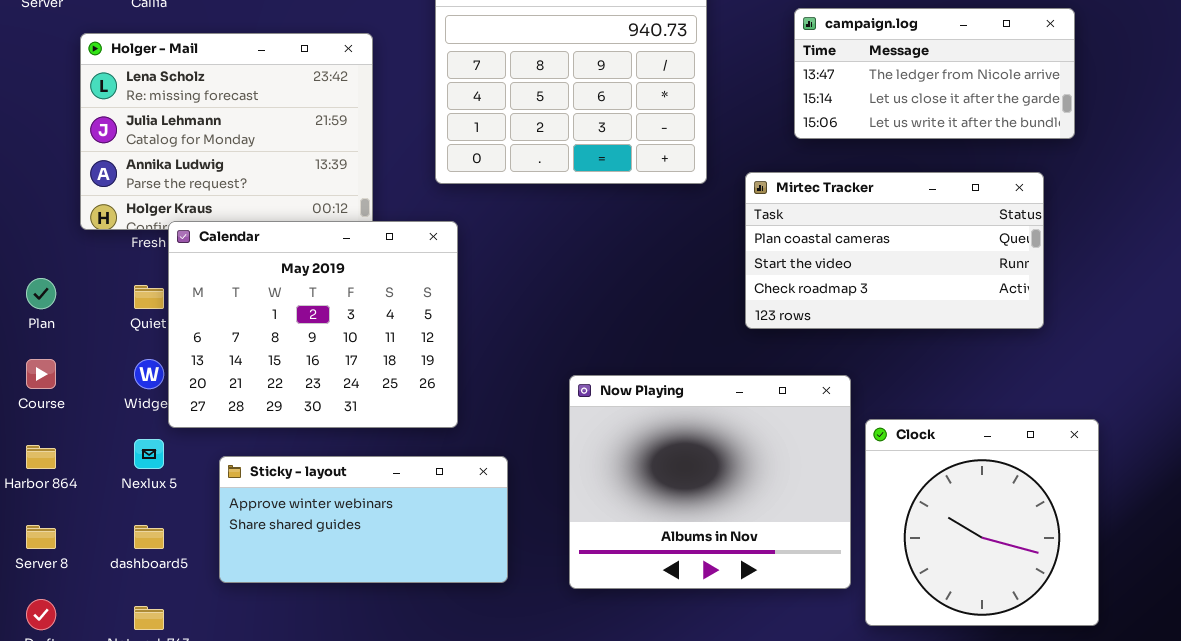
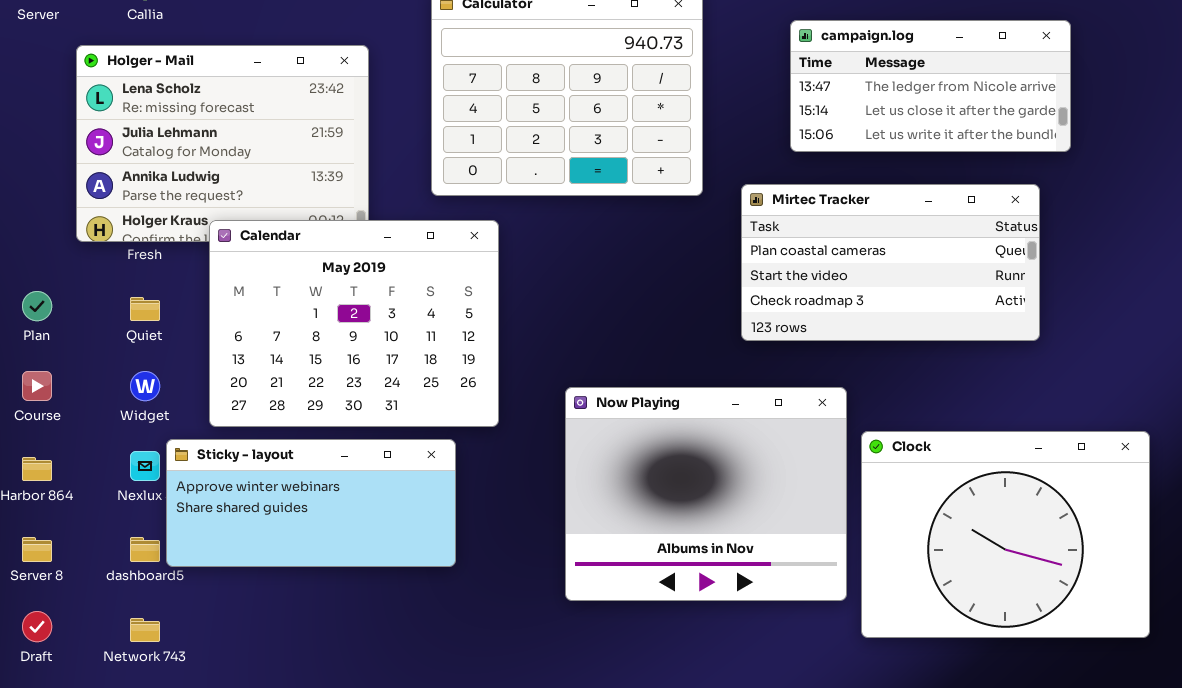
Calendar: [168,221,458,428] -> [209,220,499,427], moved
Clock: [865,419,1099,626] -> [861,431,1150,638], resized
Sticky - layout: [219,456,508,583] -> [166,439,456,567], moved

